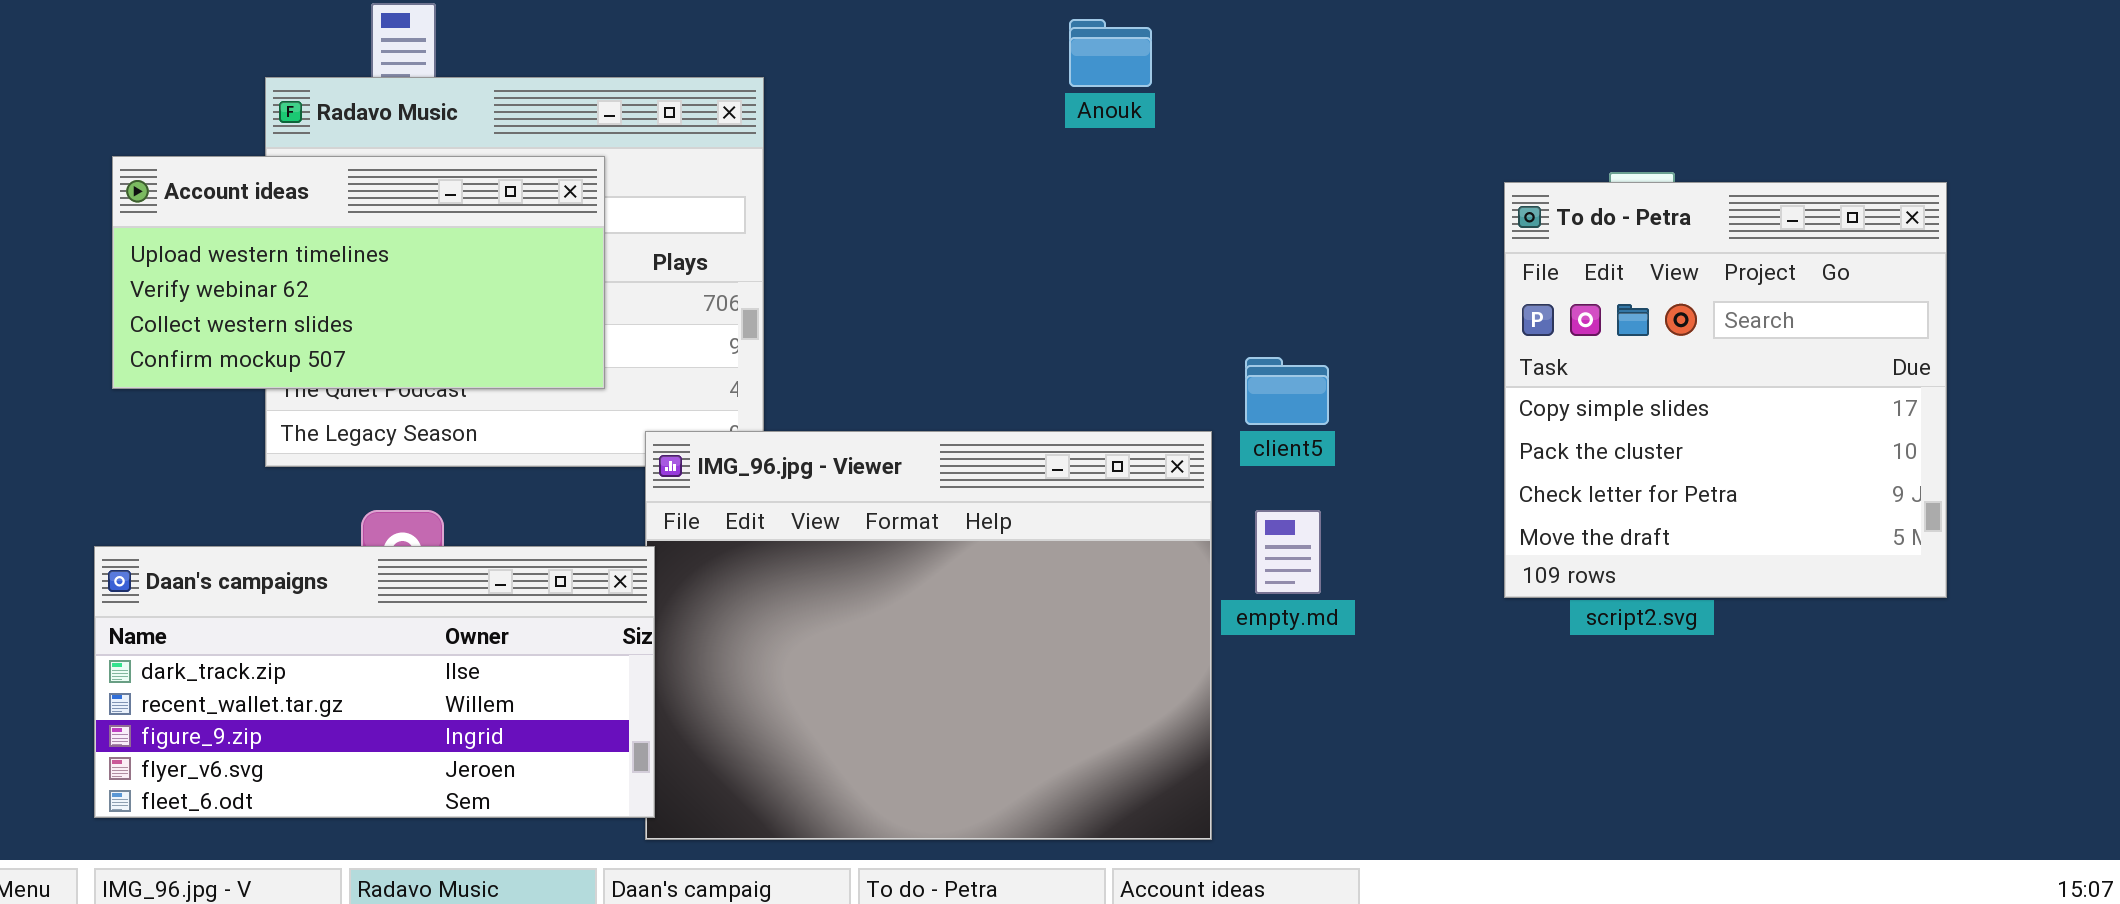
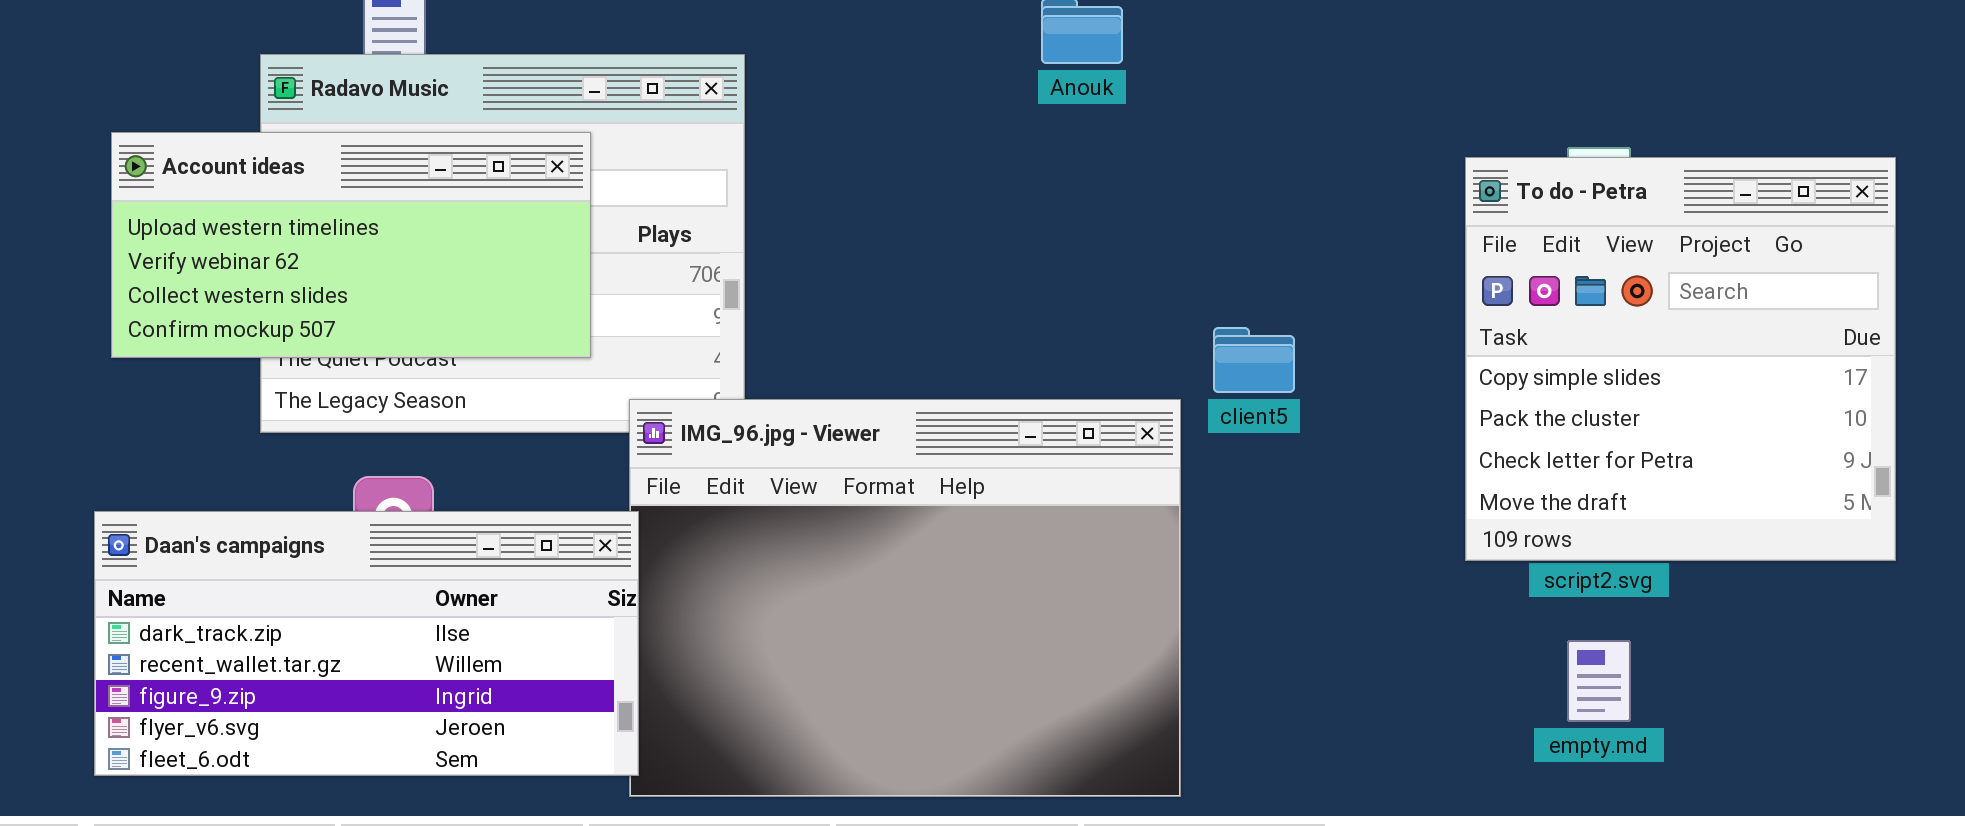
empty.md: [1255,510,1321,594] -> [1567,640,1631,722], moved

